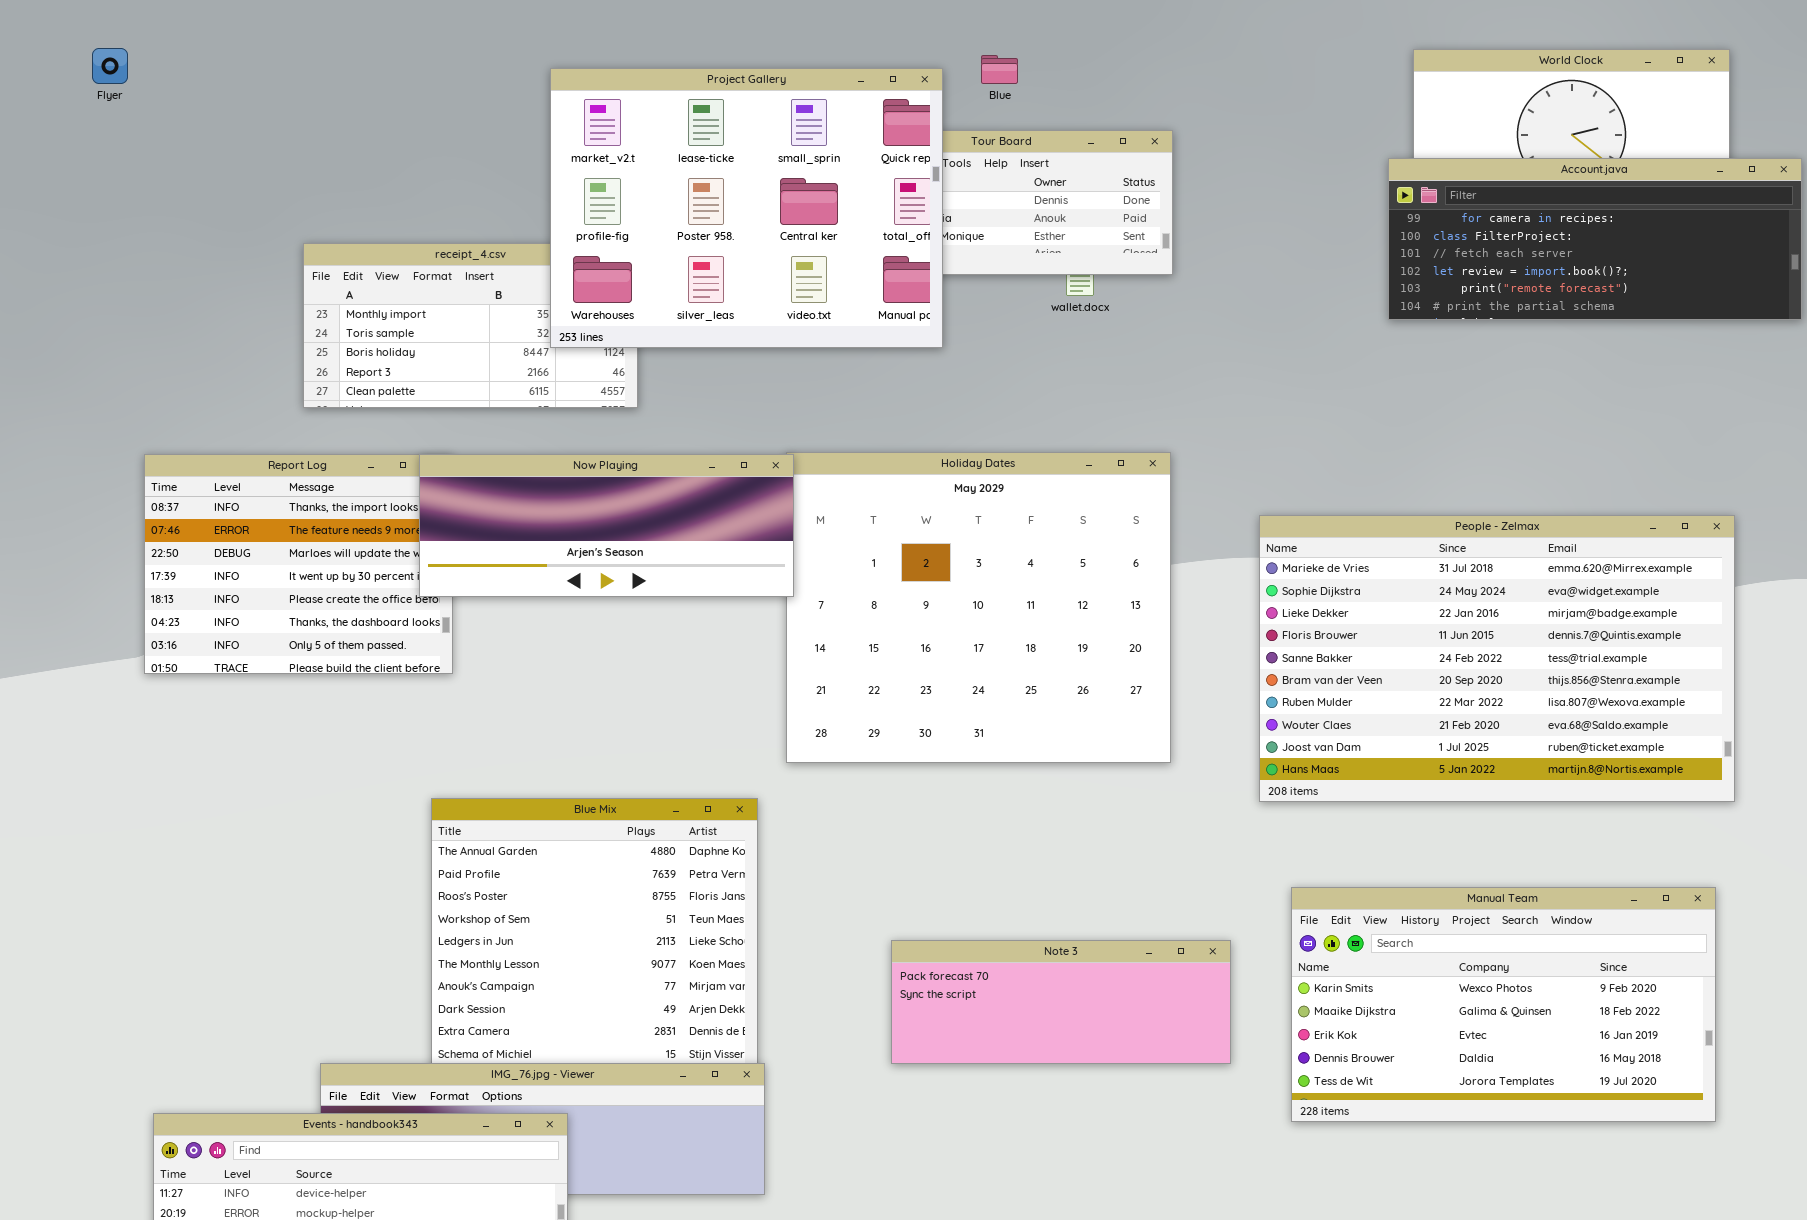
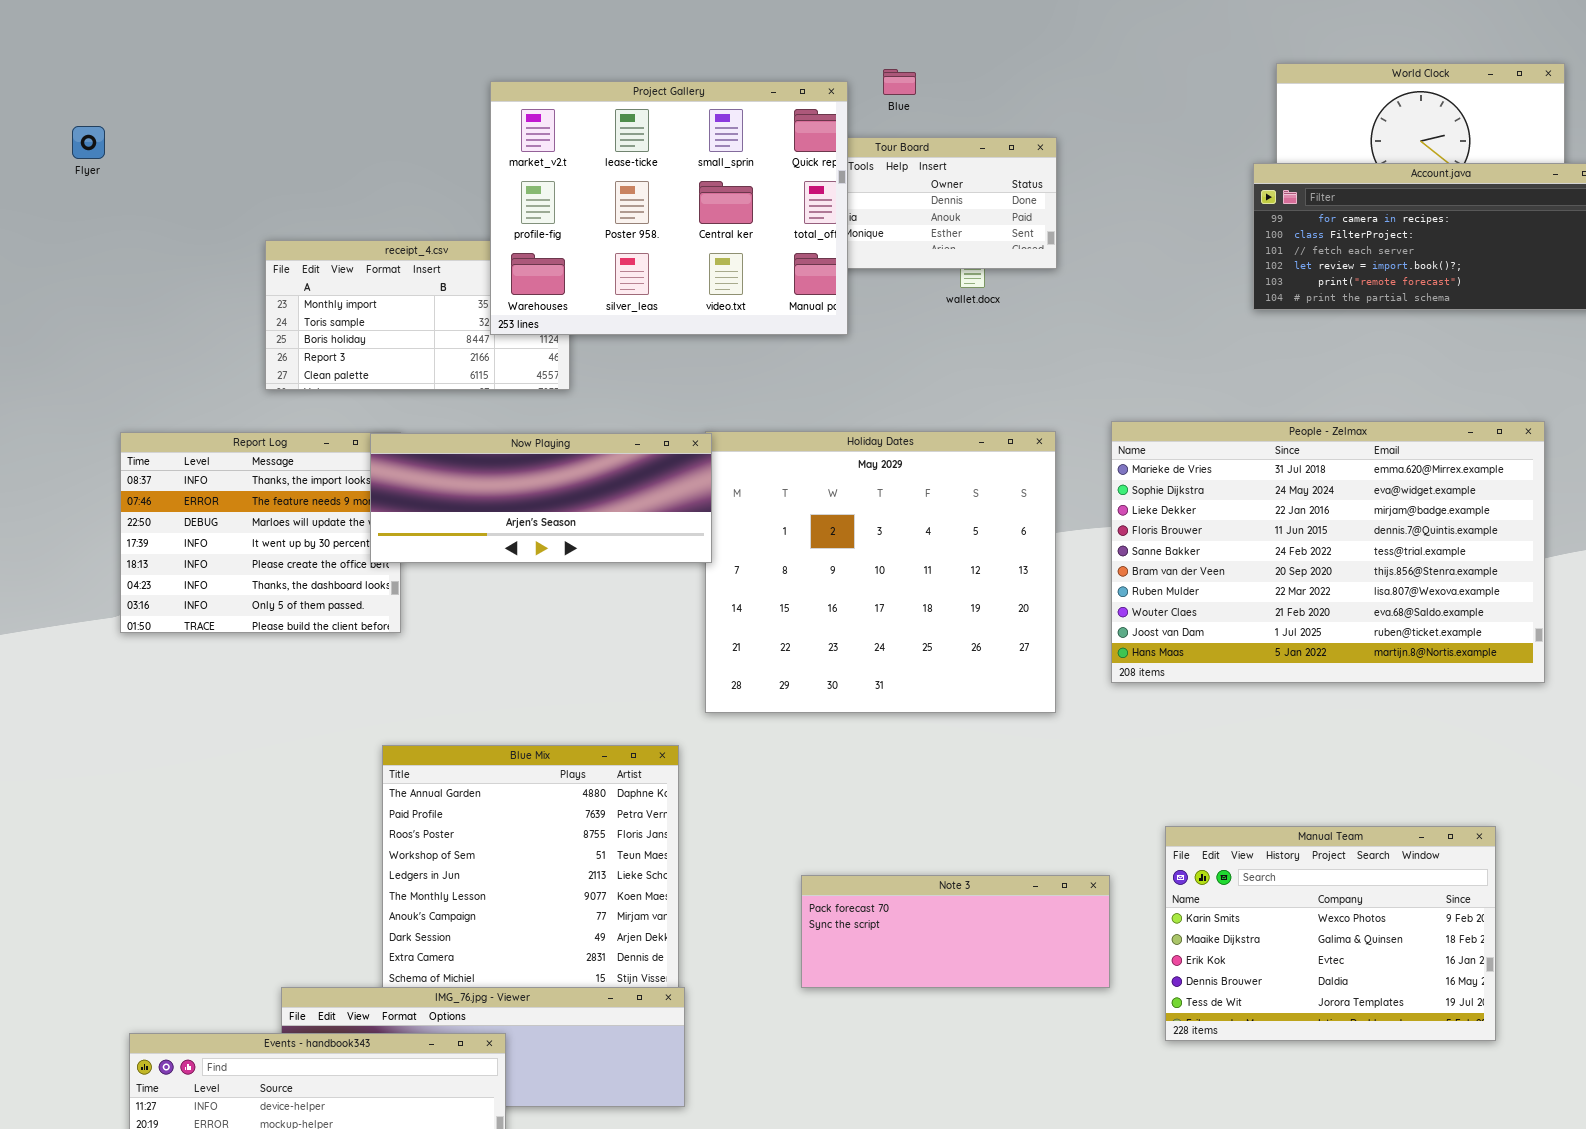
Flyer: [92,48,128,84] -> [72,126,105,159], moved
People - Zelmax: [1259,515,1735,802] -> [1111,421,1545,683], moved
Manual Team: [1291,887,1716,1122] -> [1165,826,1496,1041], resized

